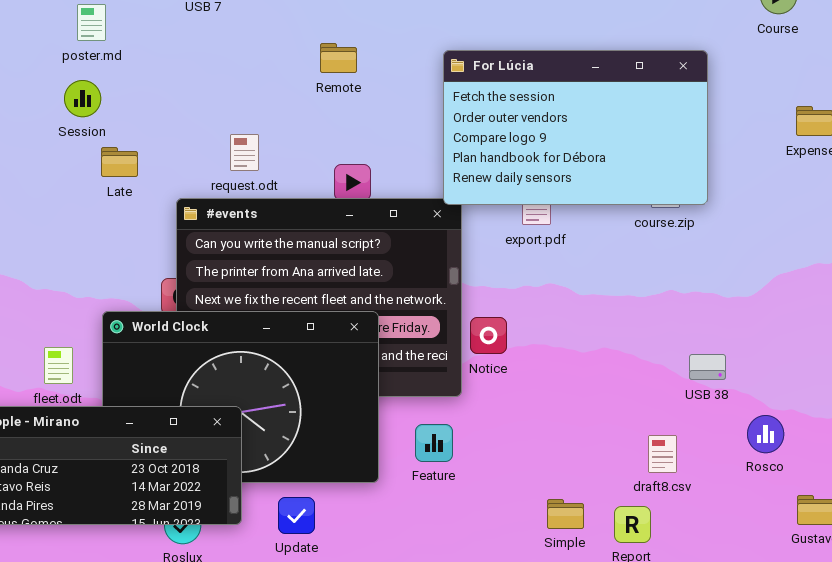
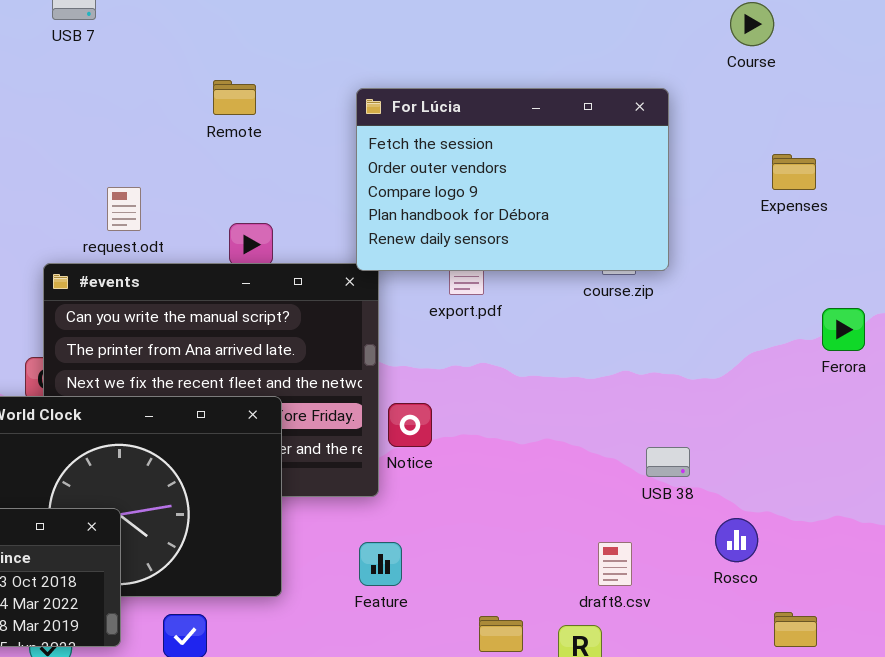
Feature: [415,424,453,462] -> [359,542,402,586], moved

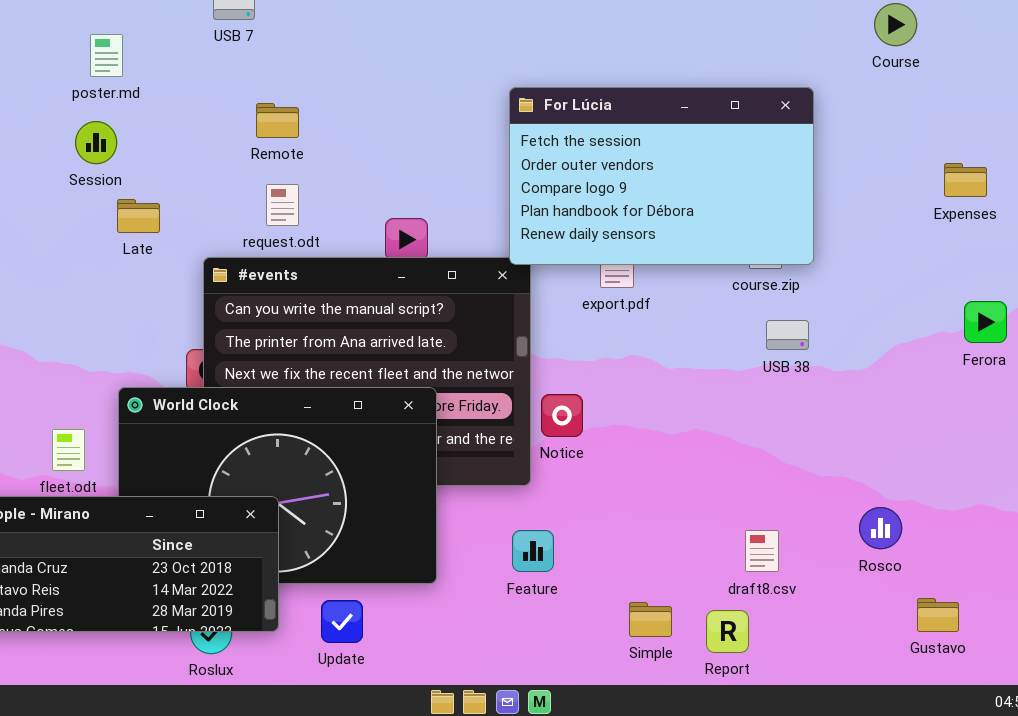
Remote: [213,80,256,115] -> [256,103,299,138], moved
Expenses: [772,154,816,190] -> [944,163,987,197], moved
USB 38: [646,447,690,477] -> [766,320,809,350], moved

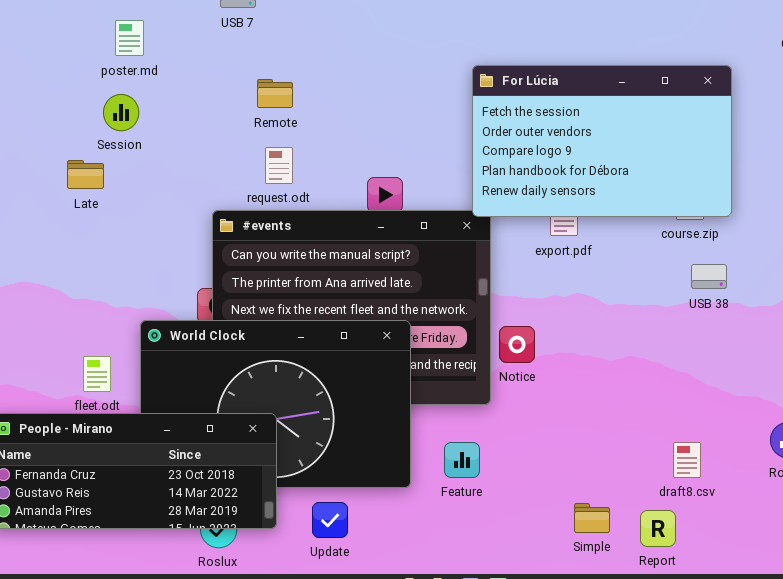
Late: [117,199,160,233] -> [67,160,104,189], moved
Feature: [512,530,554,572] -> [444,442,480,478], moved

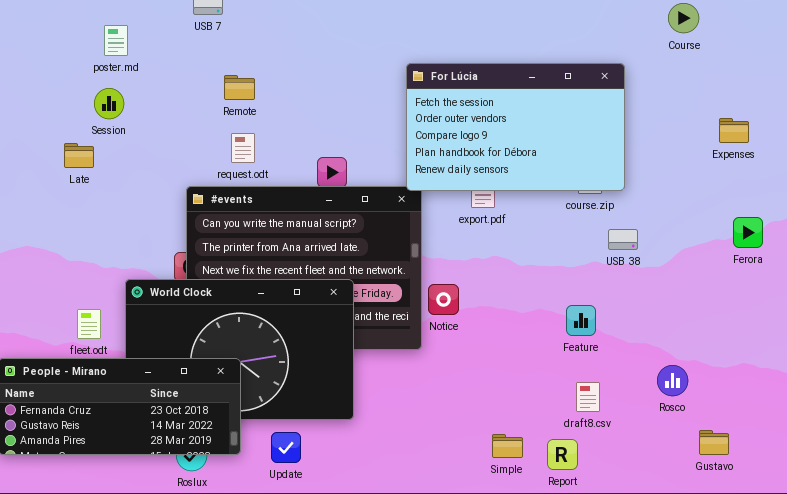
USB 38: [691,264,727,289] -> [608,229,638,250], moved
Feature: [444,442,480,478] -> [566,305,596,336], moved

